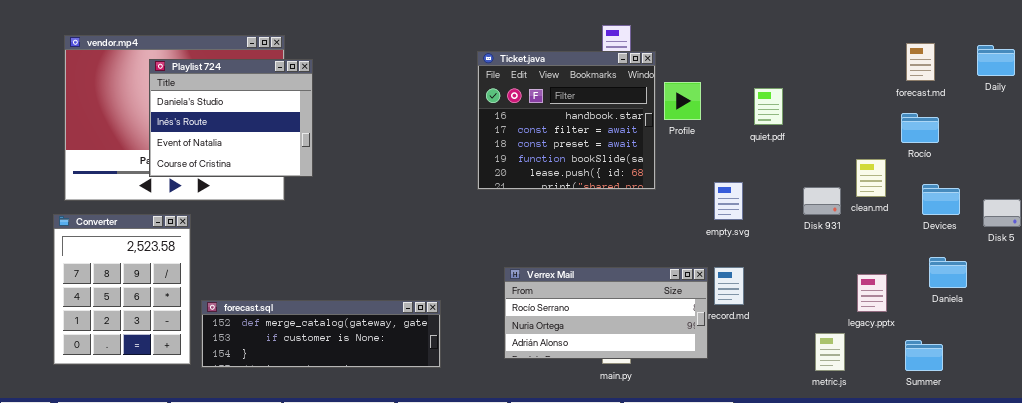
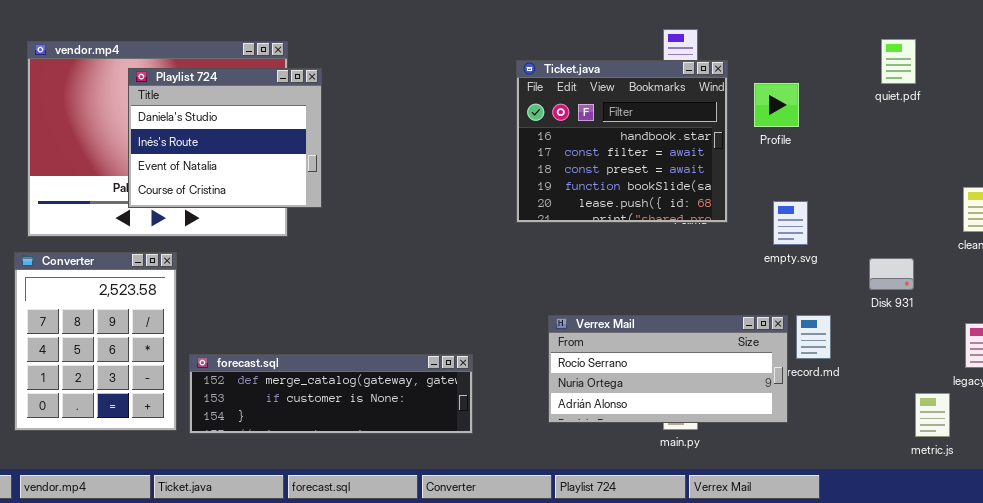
Profile: [664,82,701,120] -> [754,83,799,127], moved
quiet.pdf: [754,88,783,125] -> [881,39,916,84], moved
empty.svg: [714,182,743,220] -> [773,201,808,245], moved
Disk 931: [803,187,841,215] -> [869,258,914,290], moved

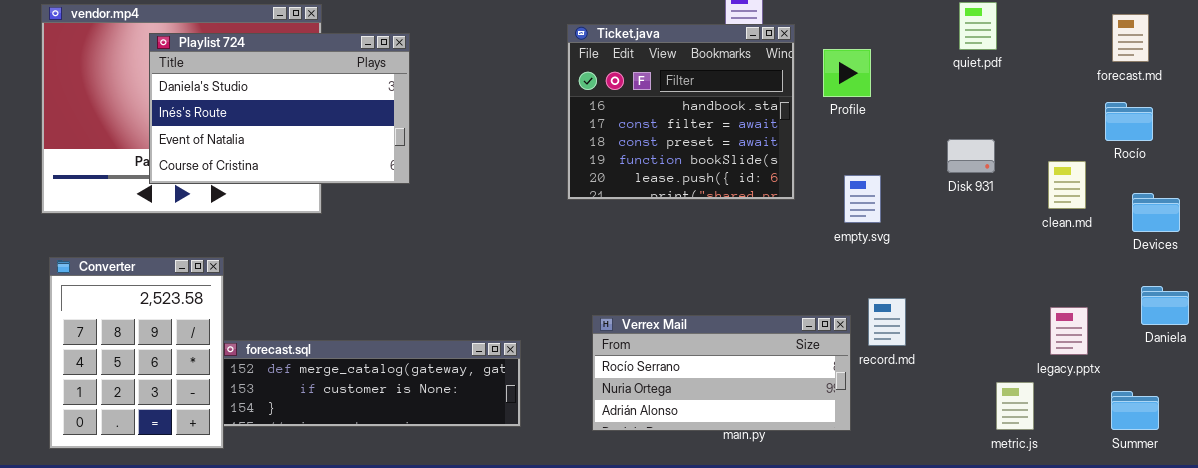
Playlist 724: [128,68,322,208] -> [149,33,410,184], resized
Converter: [14,252,177,431] -> [49,257,224,449], moved
Disk 931: [869,258,914,290] -> [947,139,995,173], moved
Verrex Mail: [548,315,788,423] -> [592,315,851,431], moved

